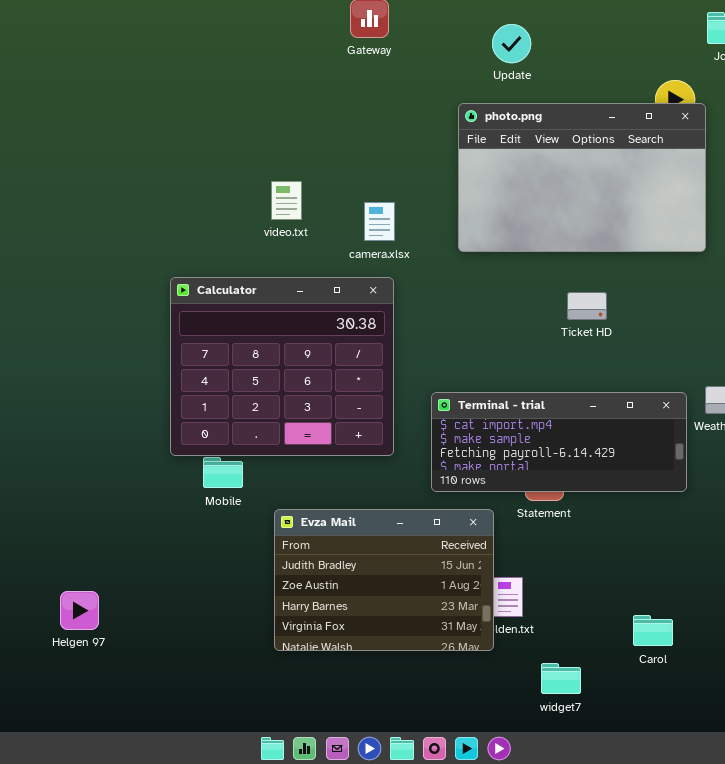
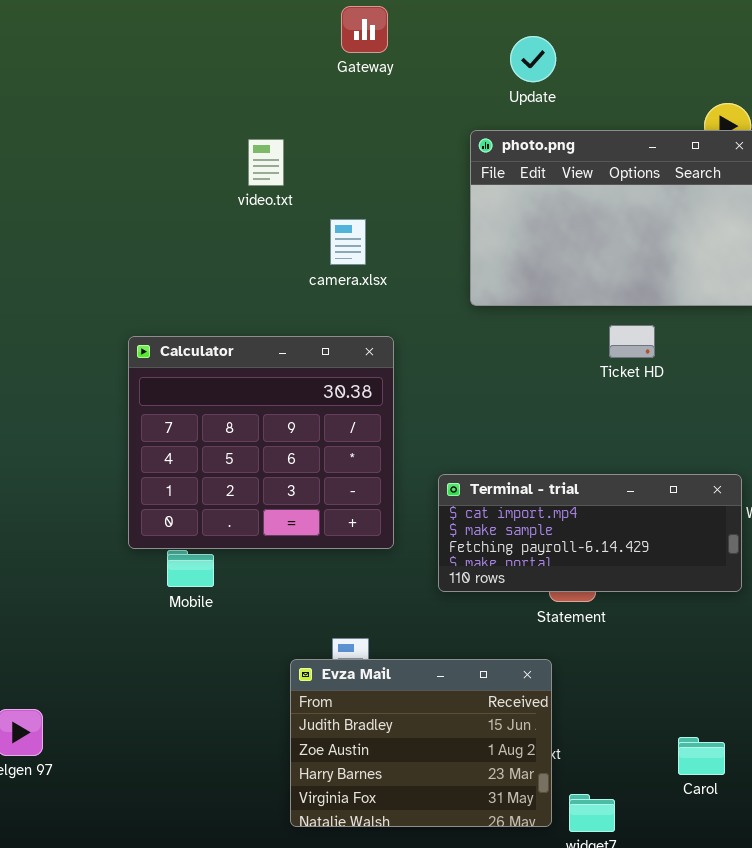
video.txt: [271,181,302,220] -> [248,139,284,186], moved
camera.xlsx: [364,202,395,241] -> [330,219,366,265], moved
Ticket HD: [567,292,607,320] -> [609,325,655,358], moved
Evza Mail: [274,509,494,651] -> [290,659,552,827], moved

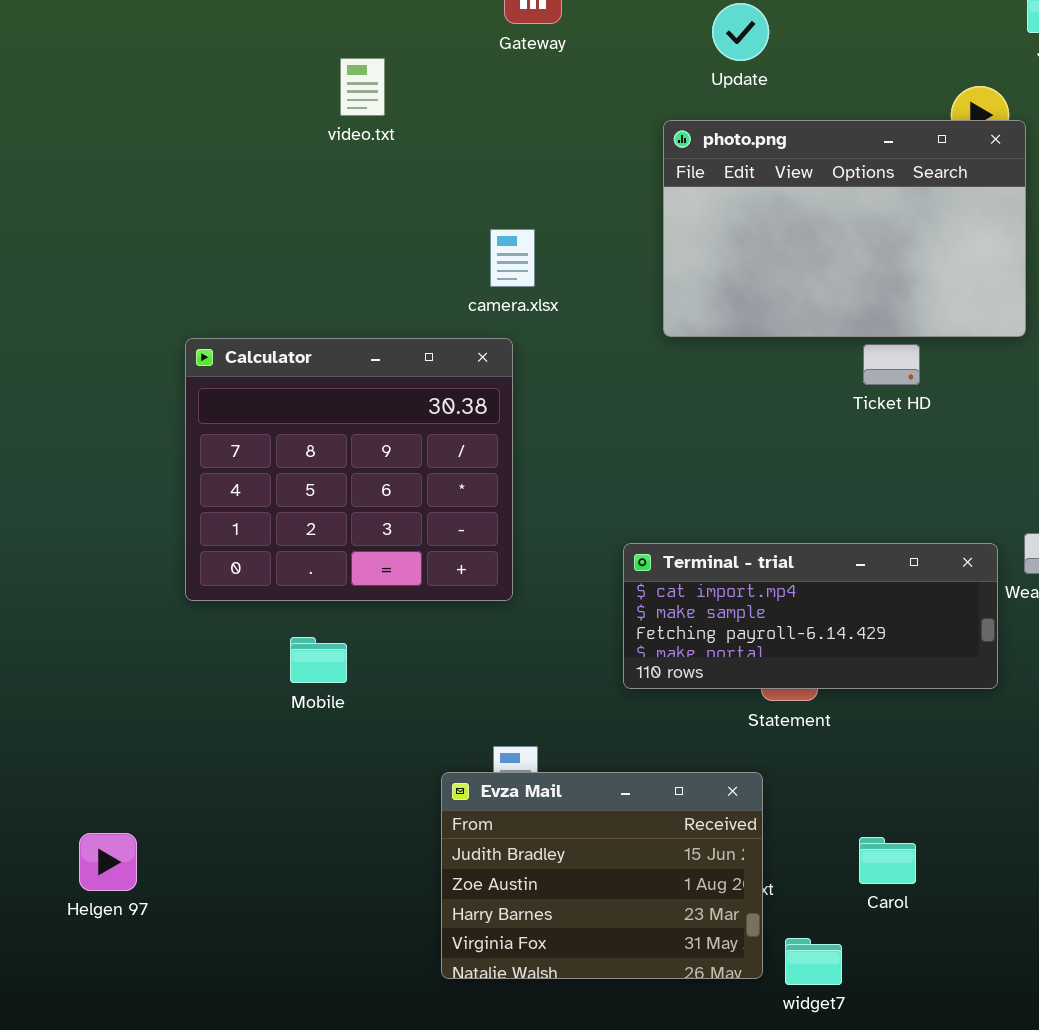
video.txt: [248,139,284,186] -> [340,58,385,116], moved
Ticket HD: [609,325,655,358] -> [863,344,920,385], moved
Calculator: [128,336,394,549] -> [185,338,513,601], moved
Carol: [678,737,725,775] -> [859,837,916,884], moved

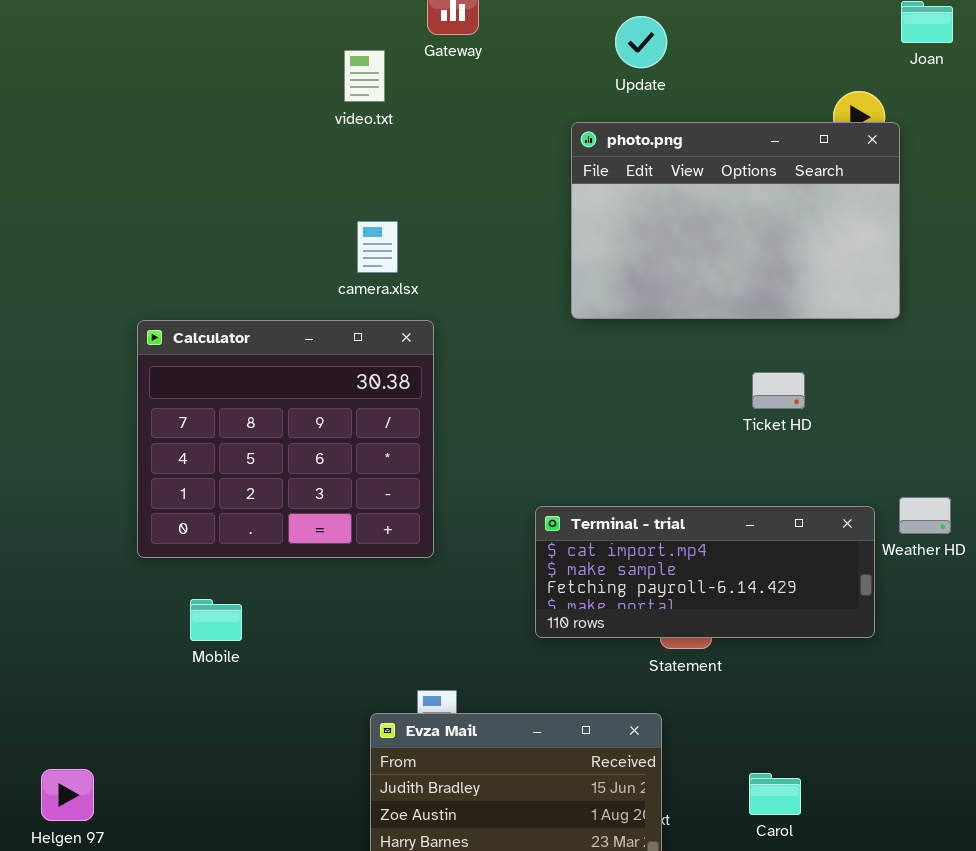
video.txt: [340,58,385,116] -> [344,50,385,102], moved
camera.xlsx: [490,229,535,287] -> [357,221,398,273], moved
Ticket HD: [863,344,920,385] -> [752,372,805,409], moved
Mobile: [290,637,347,683] -> [190,599,242,641], moved

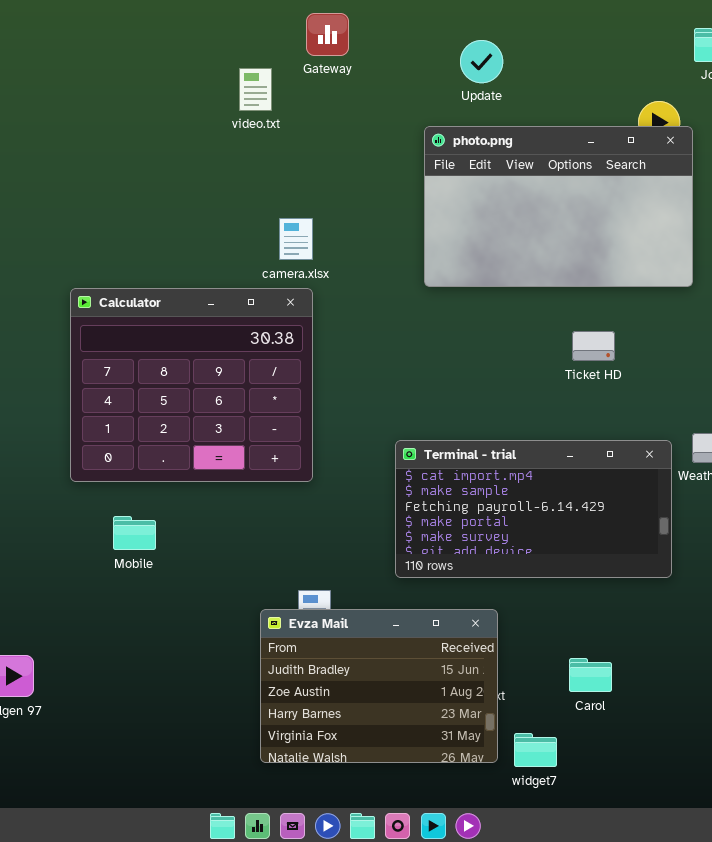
camera.xlsx: [357,221,398,273] -> [279,218,313,260], moved
Terminal - trial: [535,506,875,638] -> [395,440,672,578], resized

